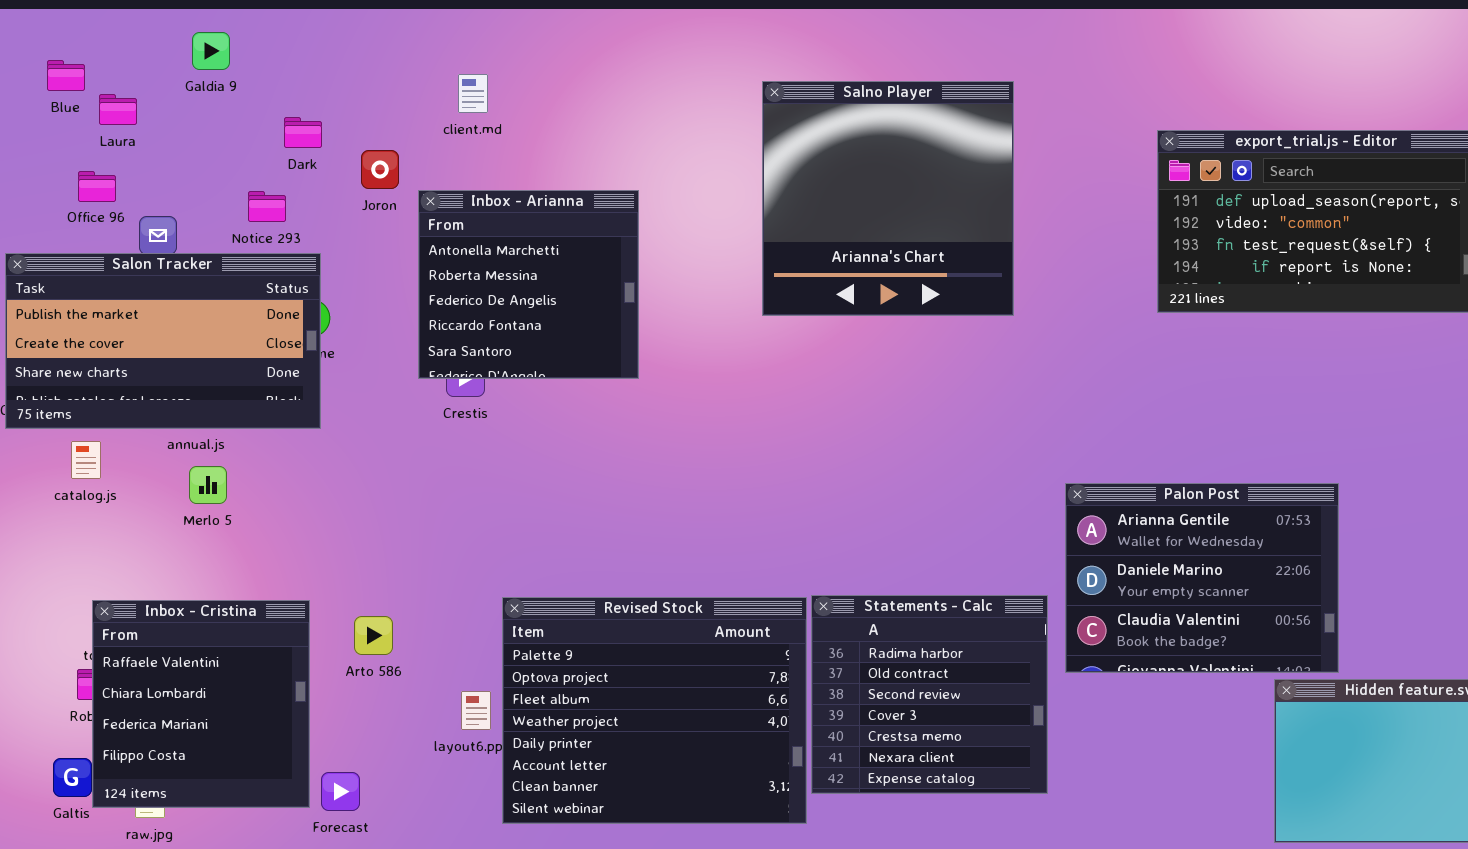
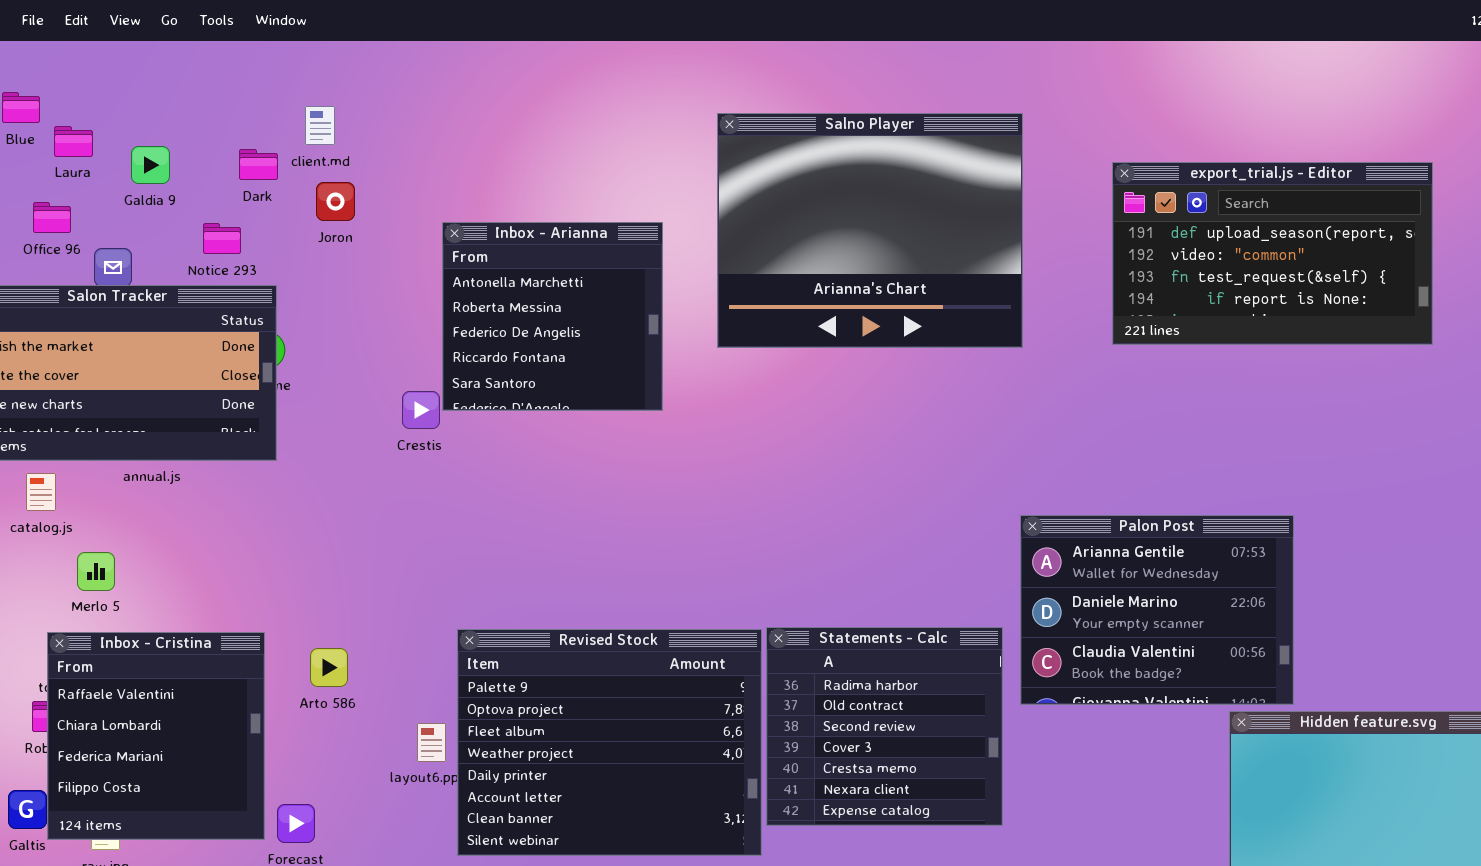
Galdia 9: [192,32,230,70] -> [131,146,170,184], moved
client.md: [458,74,488,113] -> [305,106,335,145], moved
Salno Player: [762,81,1014,316] -> [717,113,1023,348], resized
Inbox - Arianna: [418,190,639,379] -> [442,222,663,411], moved
Merlo 5: [189,466,227,504] -> [77,552,115,591], moved

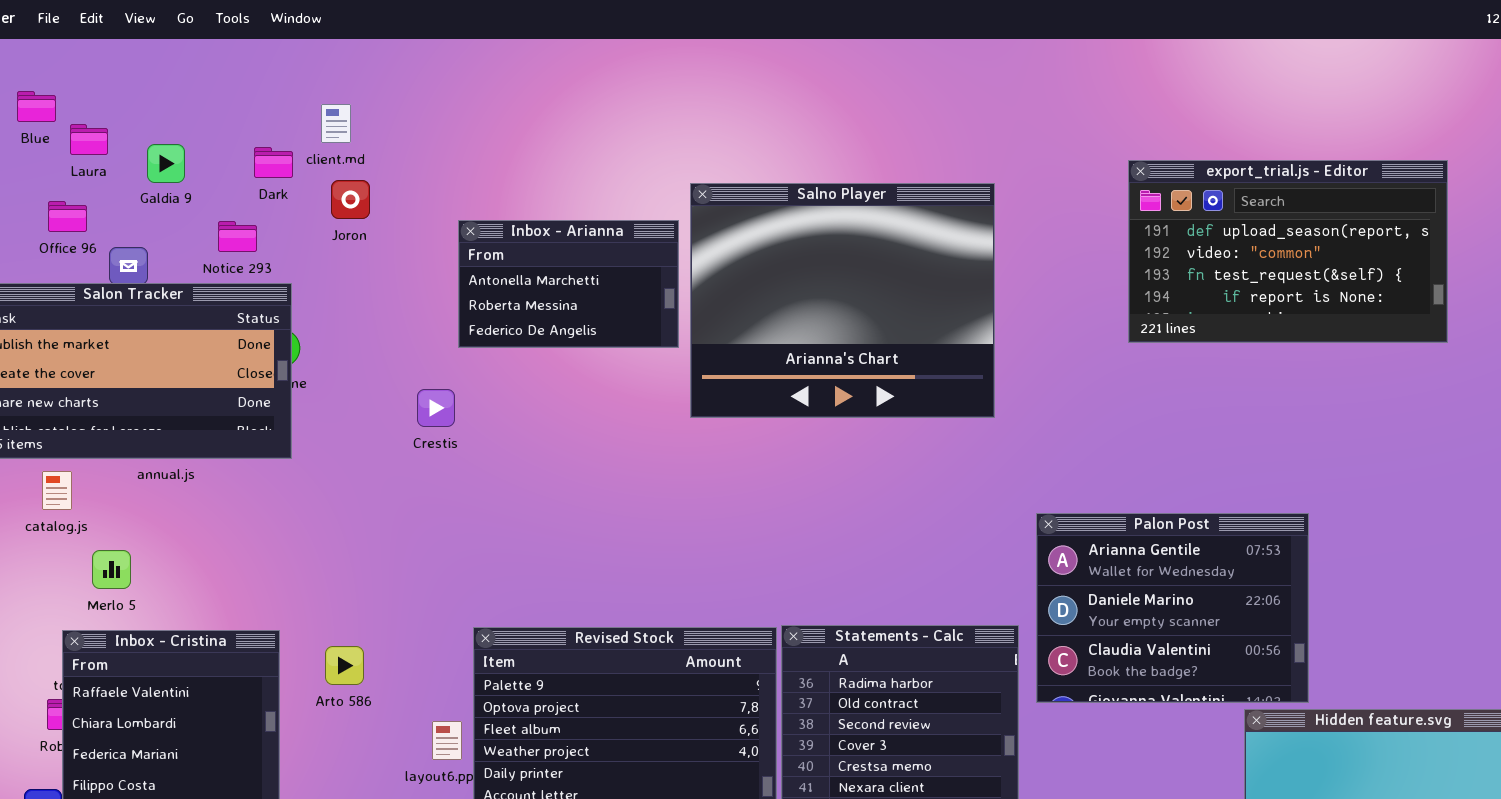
Salno Player: [717,113,1023,348] -> [690,183,995,418], moved
Inbox - Arianna: [442,222,663,411] -> [458,220,679,348], resized

